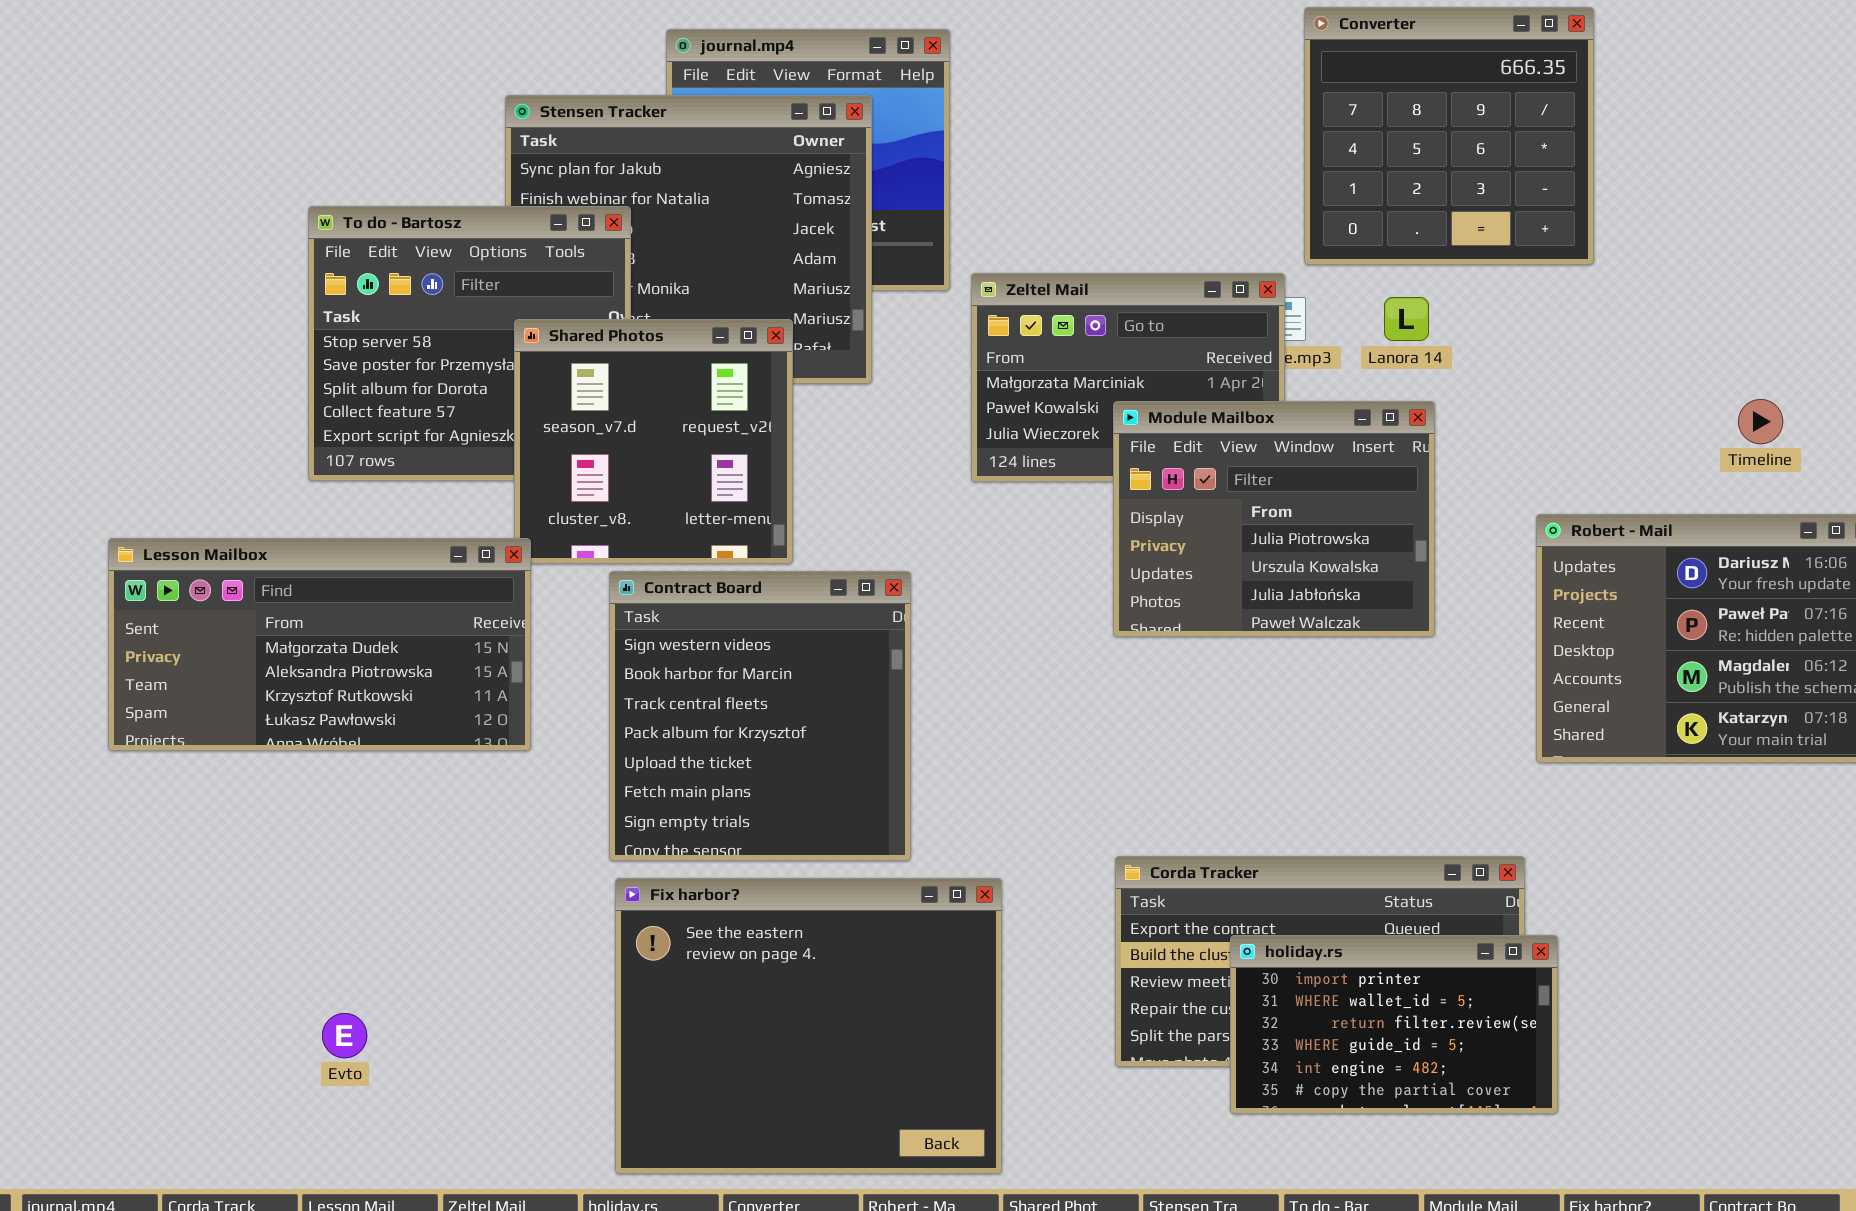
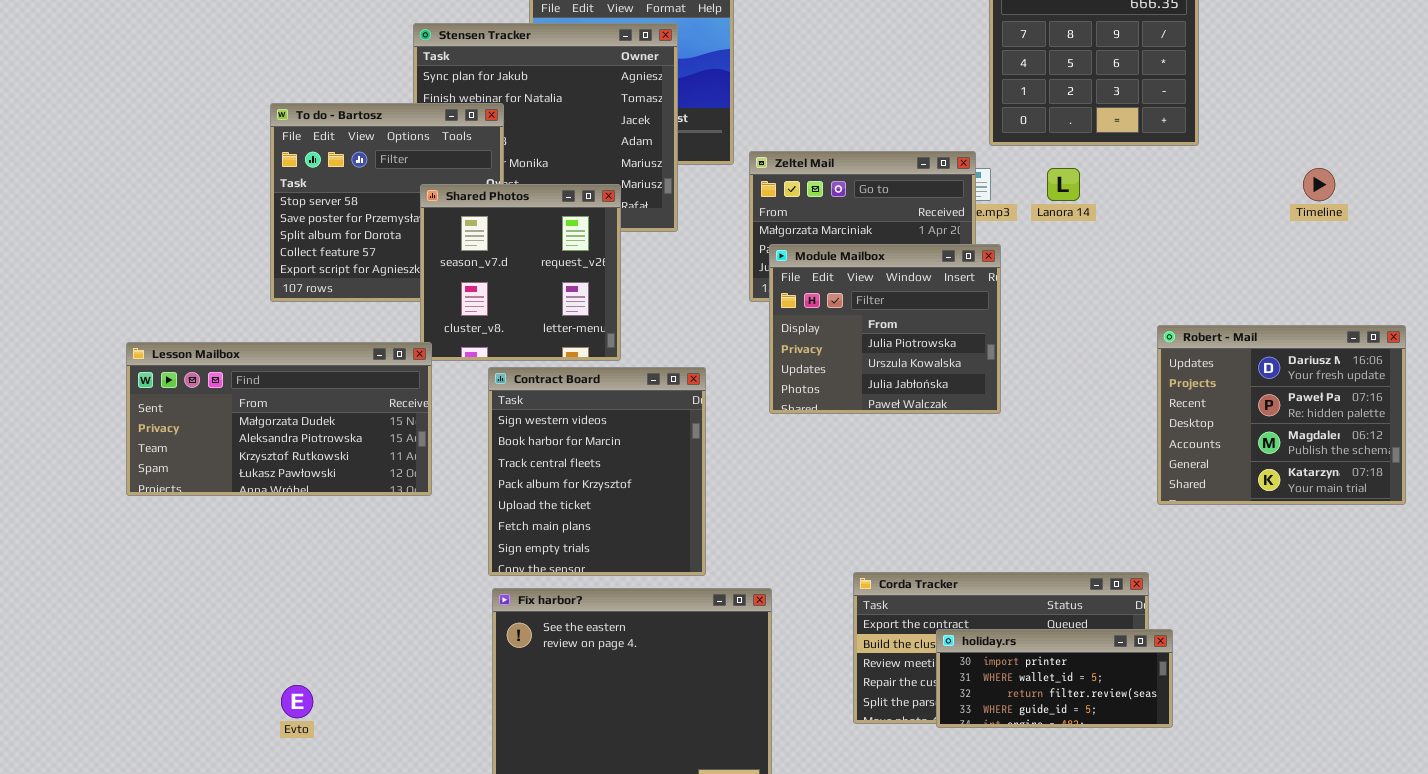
Timeline: [1738,399,1783,444] -> [1303,168,1335,201], moved
Module Mailbox: [1113,401,1435,637] -> [769,244,1001,414], moved
holiday.rs: [1230,935,1558,1114] -> [936,629,1173,728], resized

